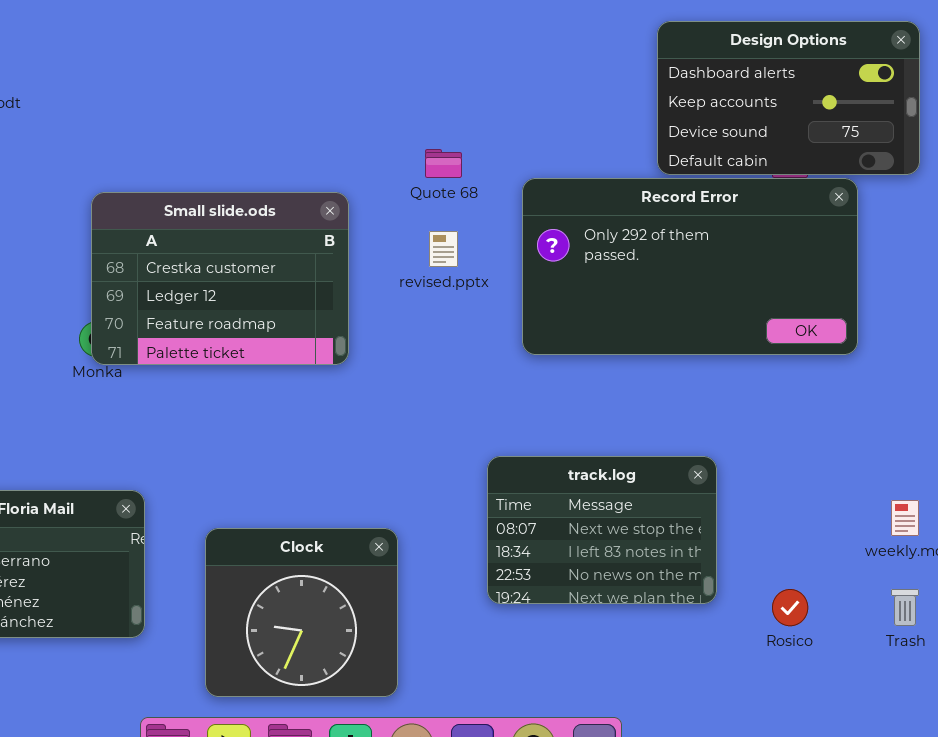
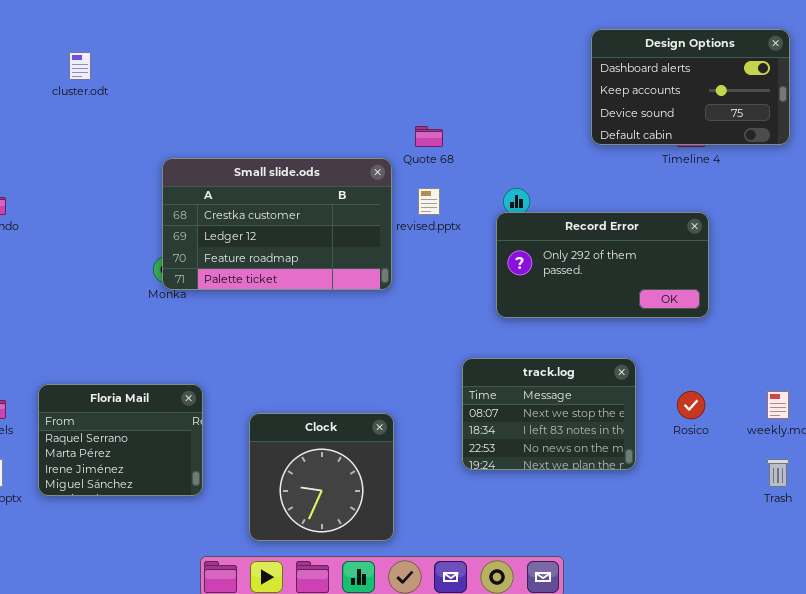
Record Error: [522,178,858,355] -> [496,212,709,318], moved, resized
Small slide.ods: [91,192,349,365] -> [162,158,392,290], resized
Rosico: [772,589,808,626] -> [677,391,705,419], moved

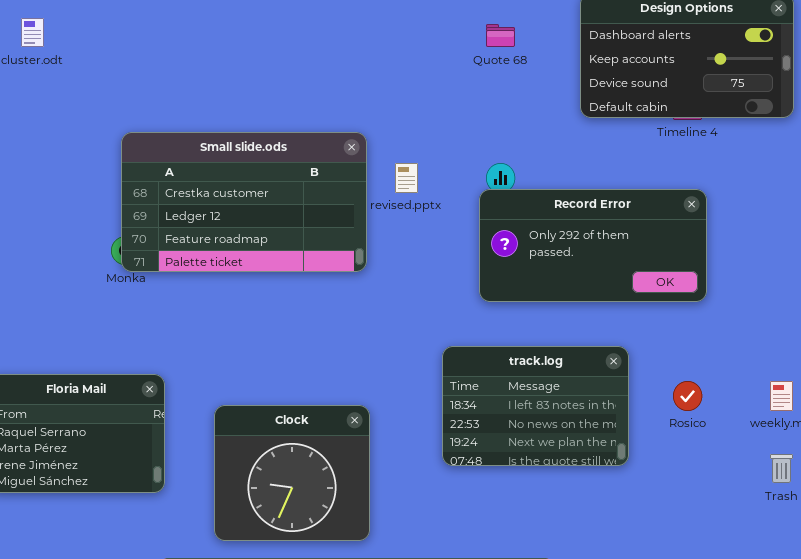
Quote 68: [415,126,443,147] -> [486,24,515,47], moved
track.log: [462,358,636,470] -> [442,346,629,466], scrolled down 1 row

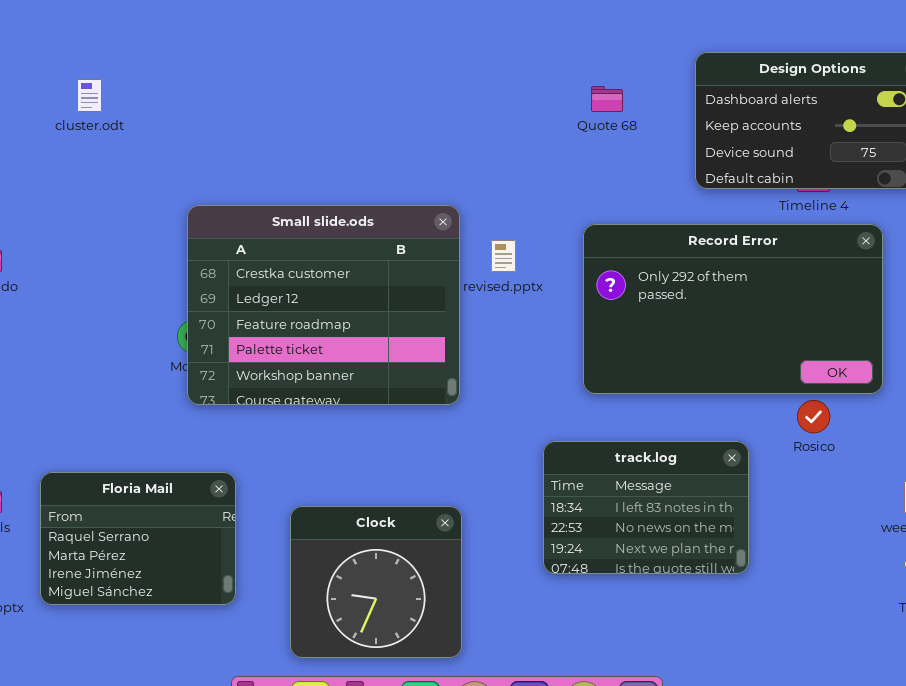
Small slide.ods: [121,132,367,272] -> [187,205,460,405], resized
Record Error: [479,189,707,302] -> [583,224,883,394], resized
Rosico: [673,381,702,411] -> [797,400,830,433], moved

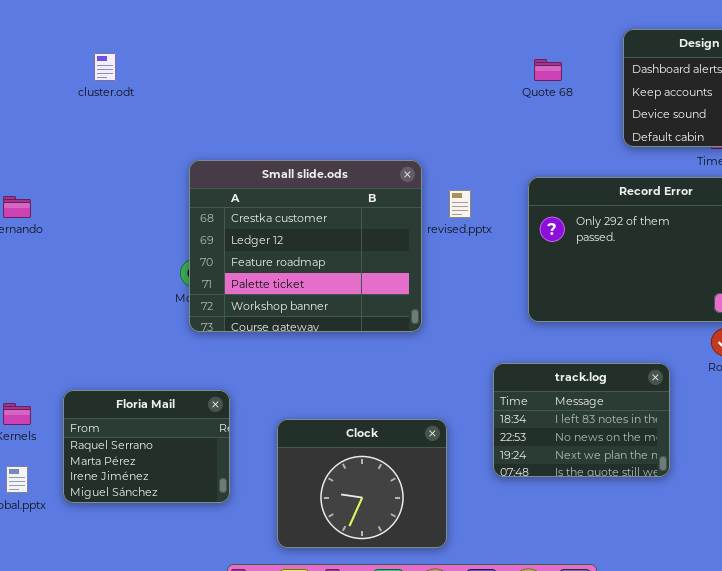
Clock: [290,506,462,658] -> [277,419,447,548], resized

